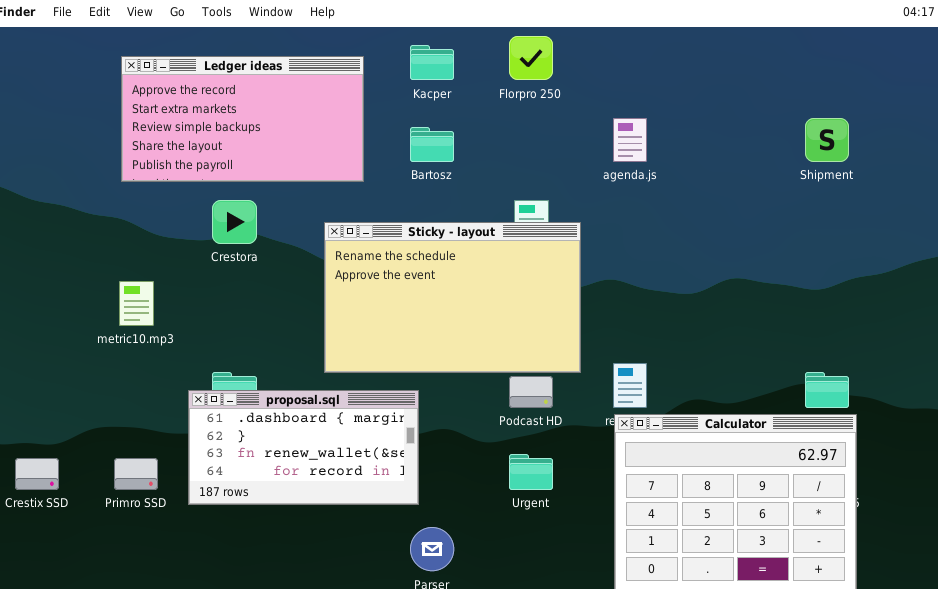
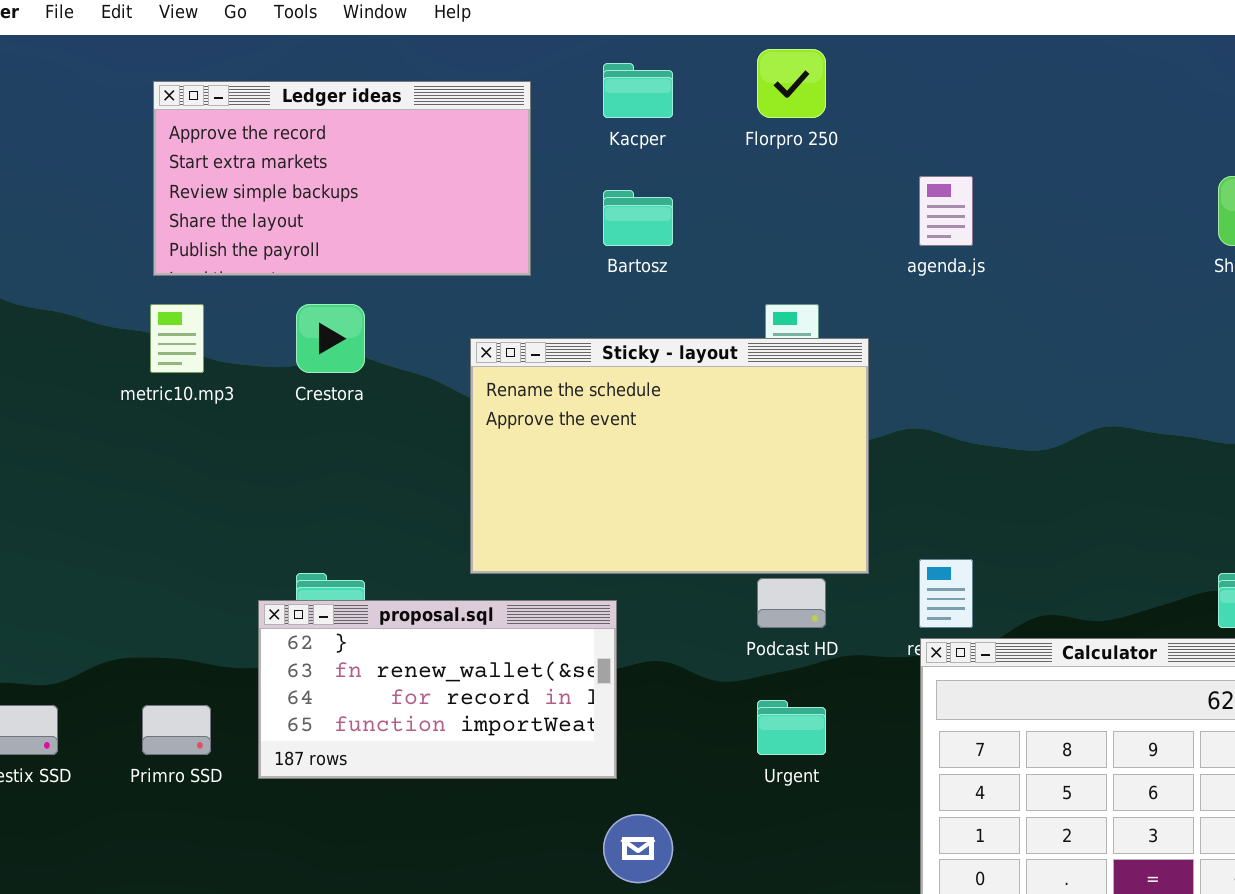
metric10.mp3: [119,281,154,326] -> [150,304,204,373], moved
proposal.sql: [188,390,419,505] -> [258,600,617,779], scrolled down 1 row

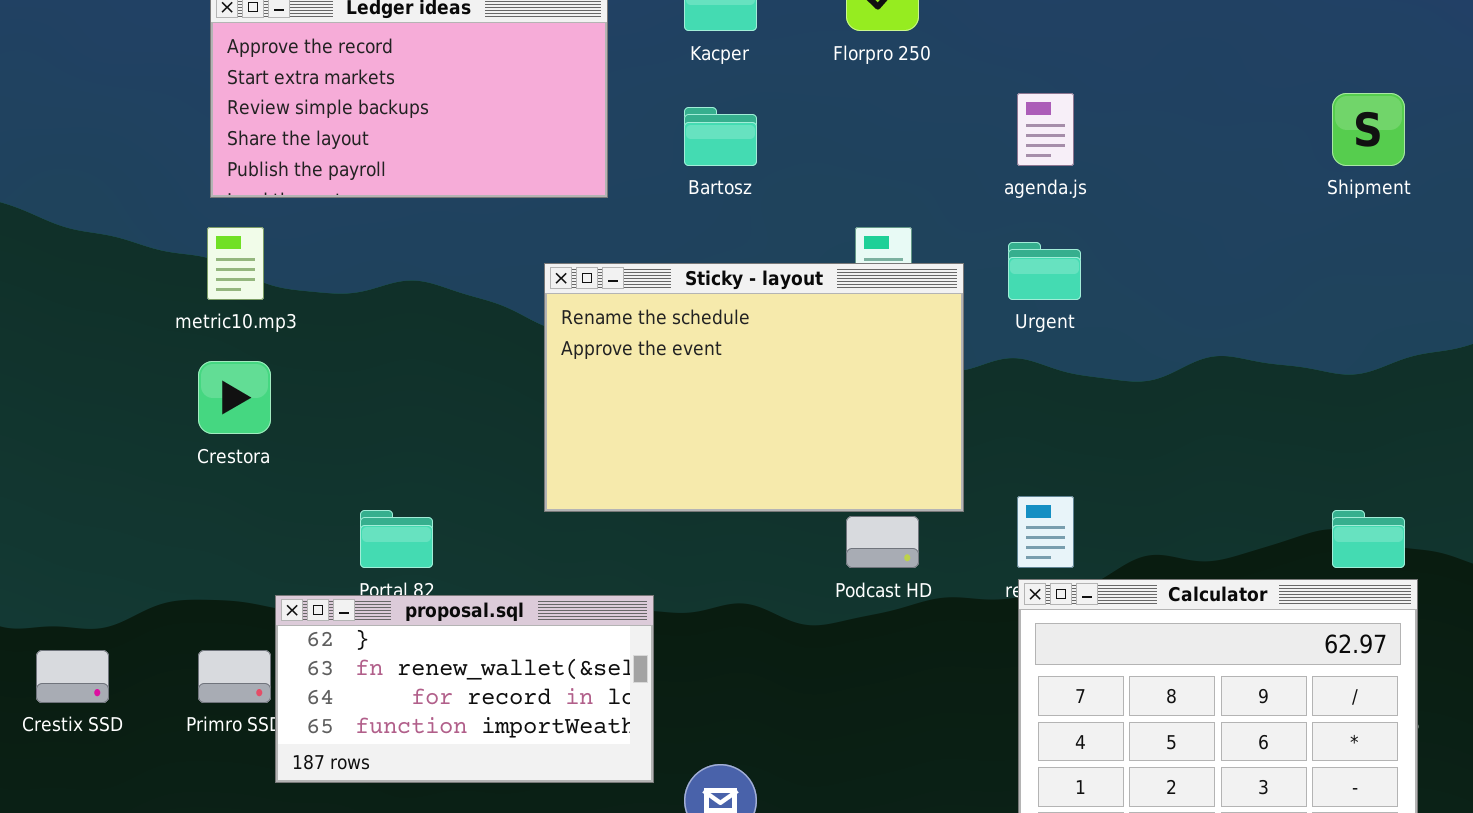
Crestora: [296,304,365,373] -> [198,361,271,434], moved
proposal.sql: [258,600,617,779] -> [275,595,654,783], moved
Urgent: [757,700,826,755] -> [1008,242,1081,300], moved

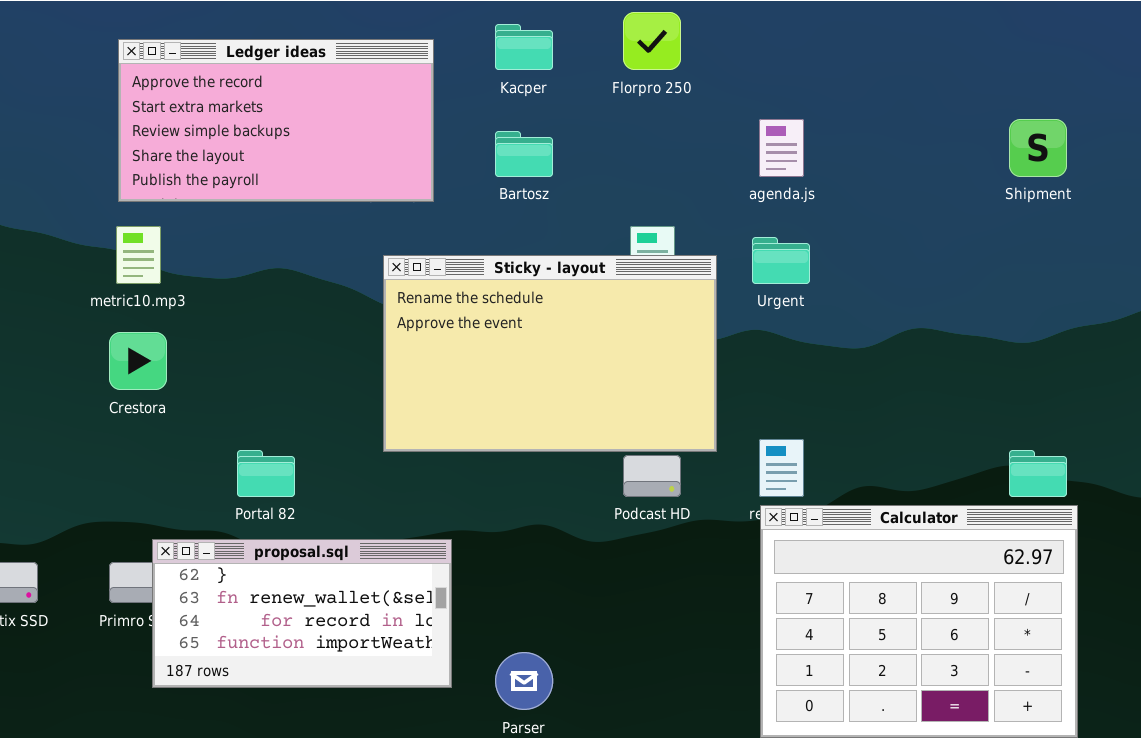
proposal.sql: [275,595,654,783] -> [152,539,452,688], moved

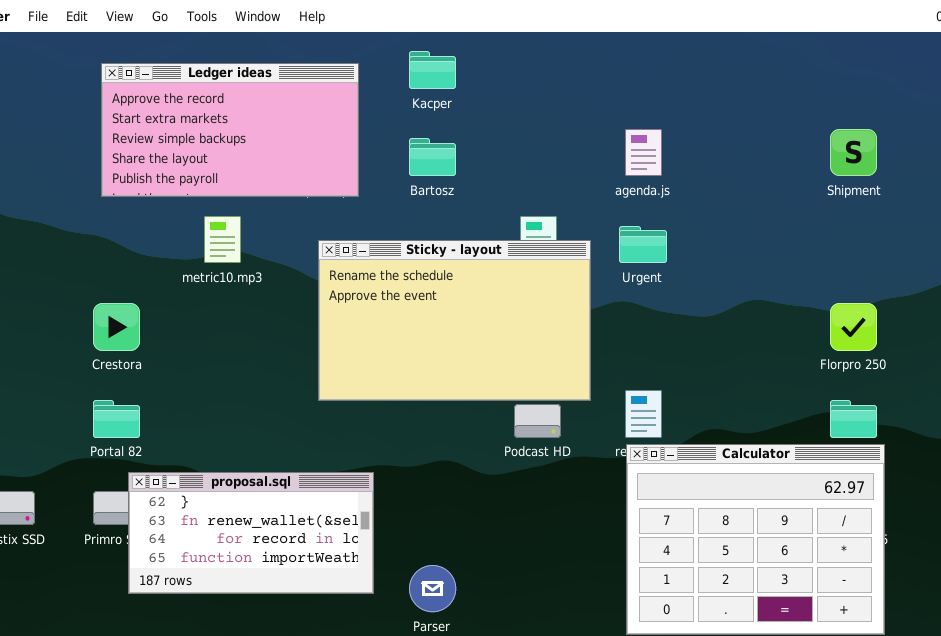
Florpro 250: [623,12,681,70] -> [830,303,877,351], moved
metric10.mp3: [116,226,161,284] -> [204,216,241,263], moved
Portal 82: [237,450,295,497] -> [93,400,140,438], moved

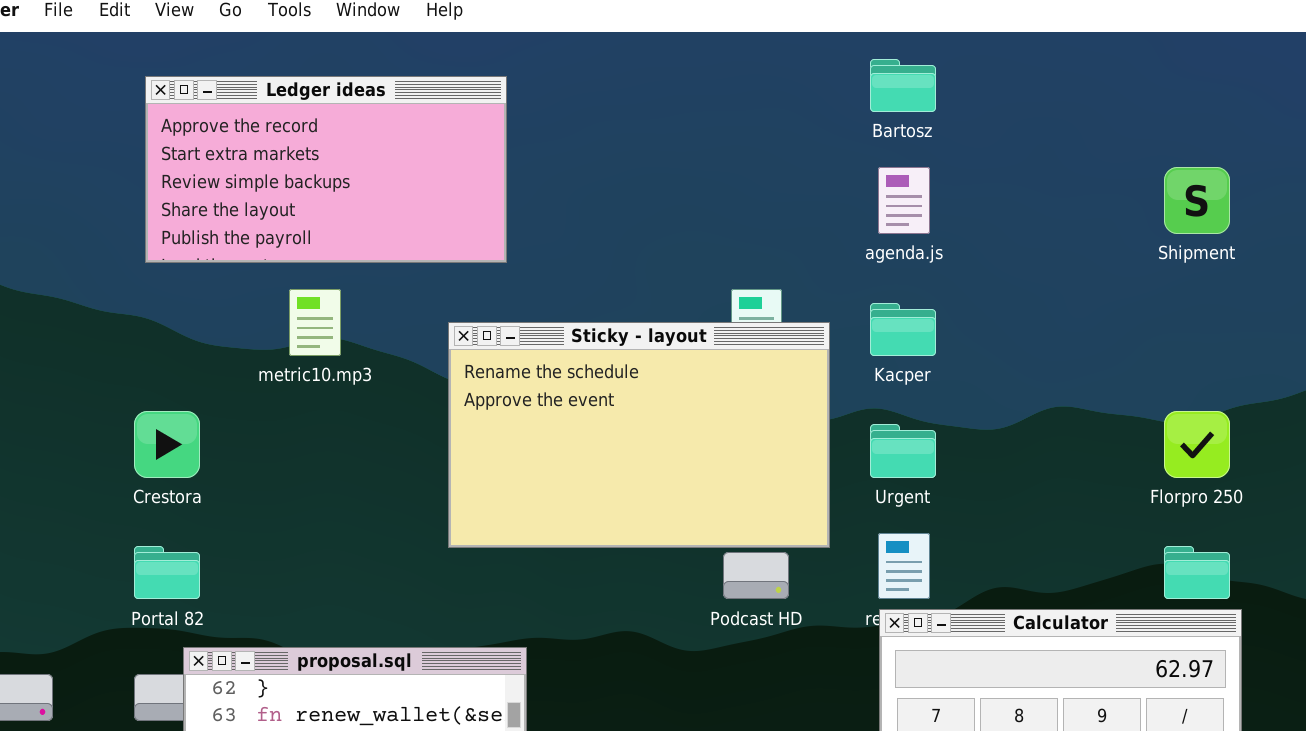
Kacper: [409,51,456,89] -> [870,303,936,356], moved
Bartosz: [409,138,456,176] -> [870,59,936,112], moved
Urgent: [619,226,667,263] -> [870,424,936,478], moved

